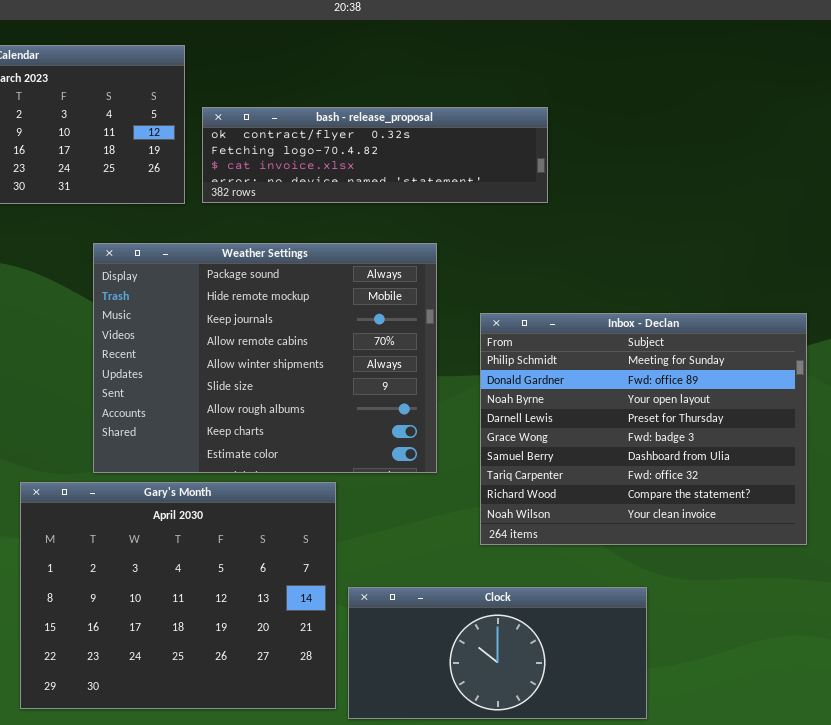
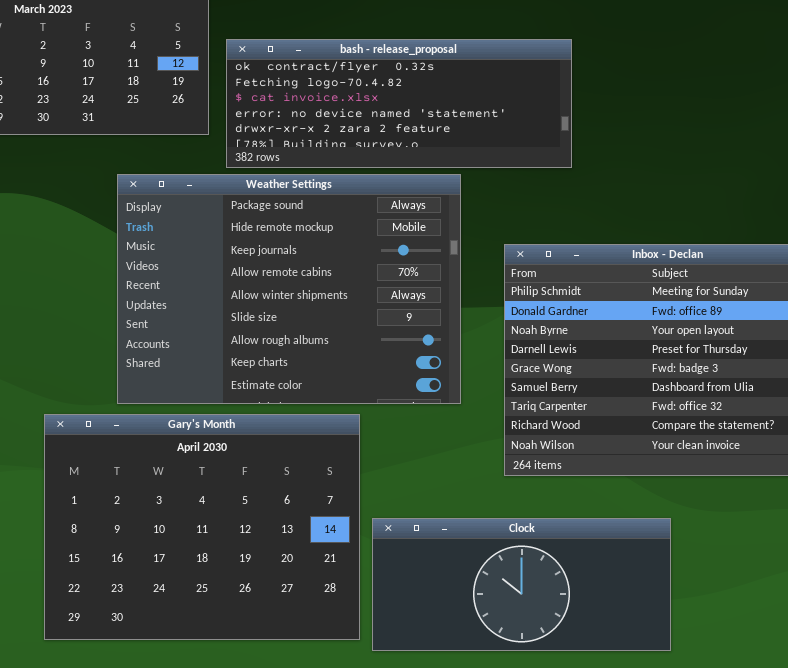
bash - release_proposal: [202,107,548,203] -> [226,39,572,168], resized

